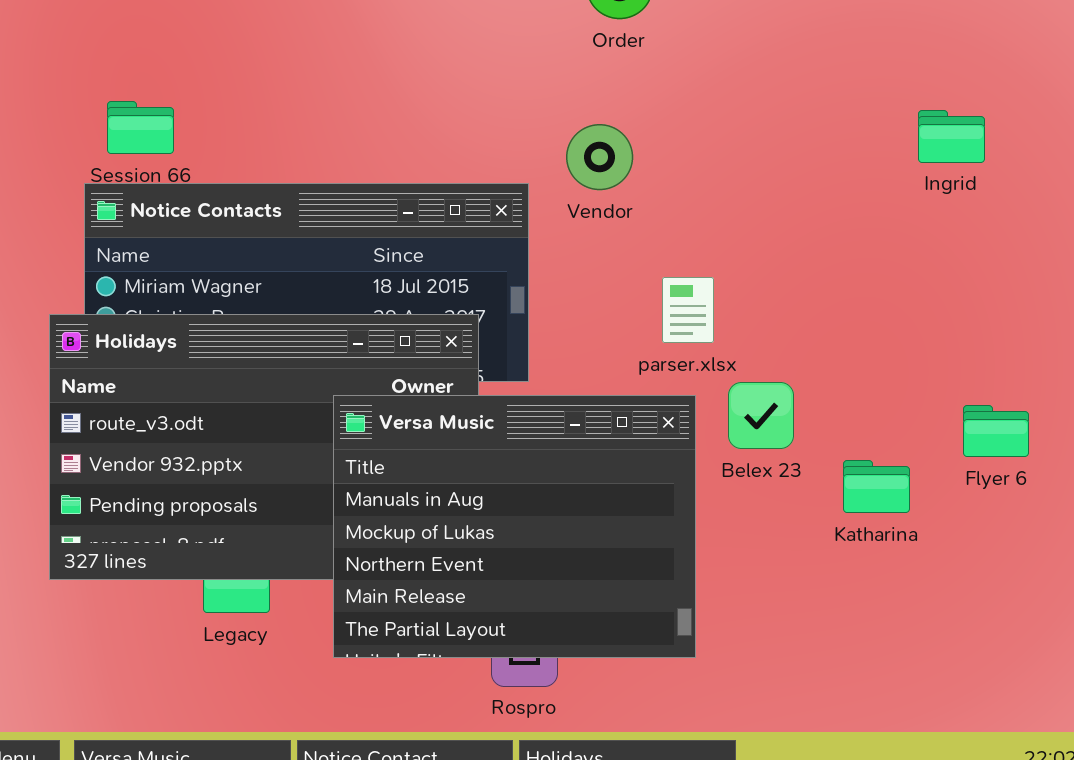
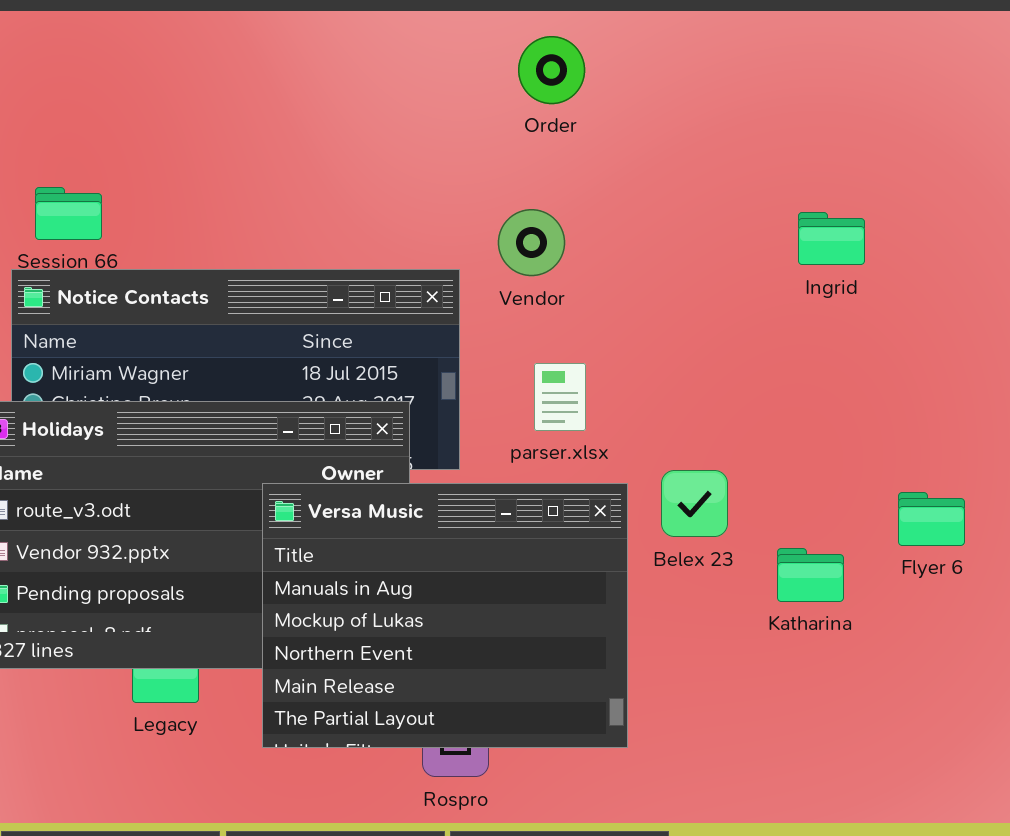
Ingrid: [918,110,985,163] -> [798,212,865,265], moved
parser.xlsx: [662,277,714,343] -> [534,363,586,431], moved

